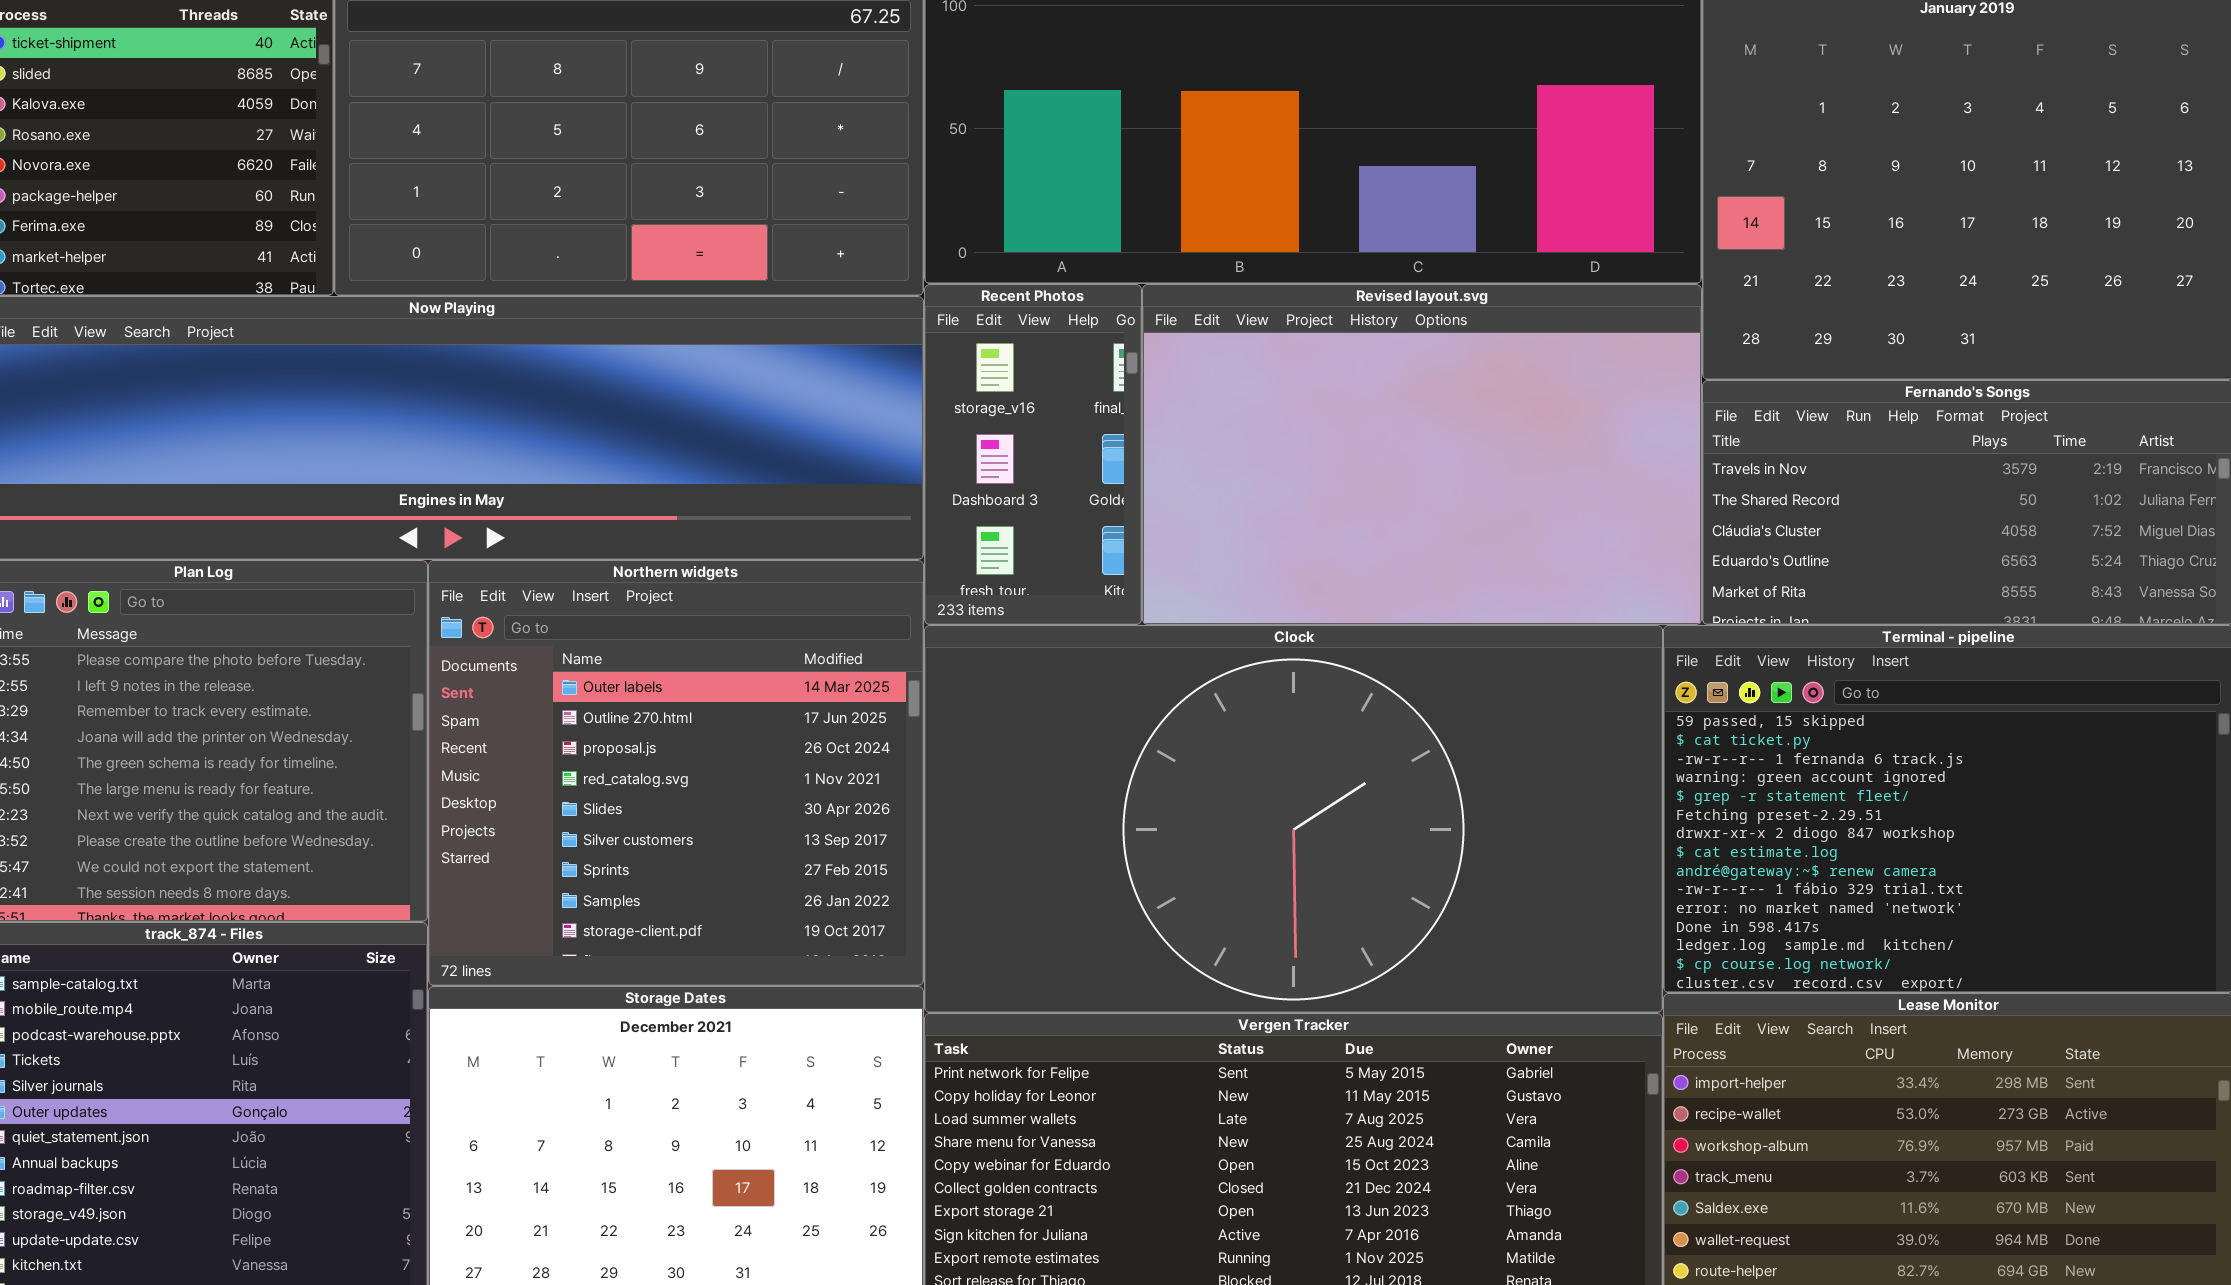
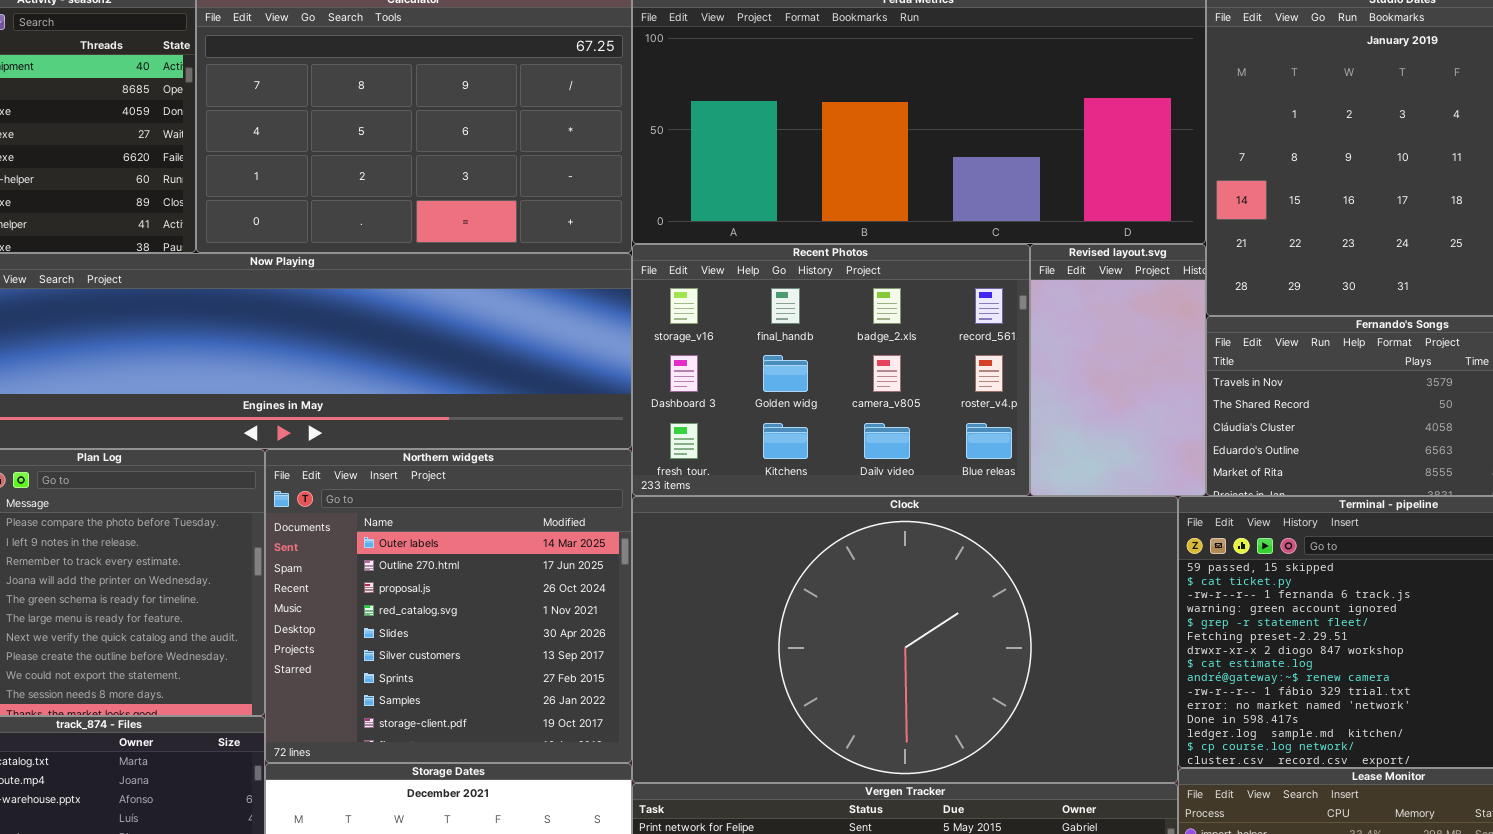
Recent Photos: [924,284,1142,625] -> [632,244,1030,496], resized
Revised layout.svg: [1142,284,1702,625] -> [1030,244,1206,496], resized

